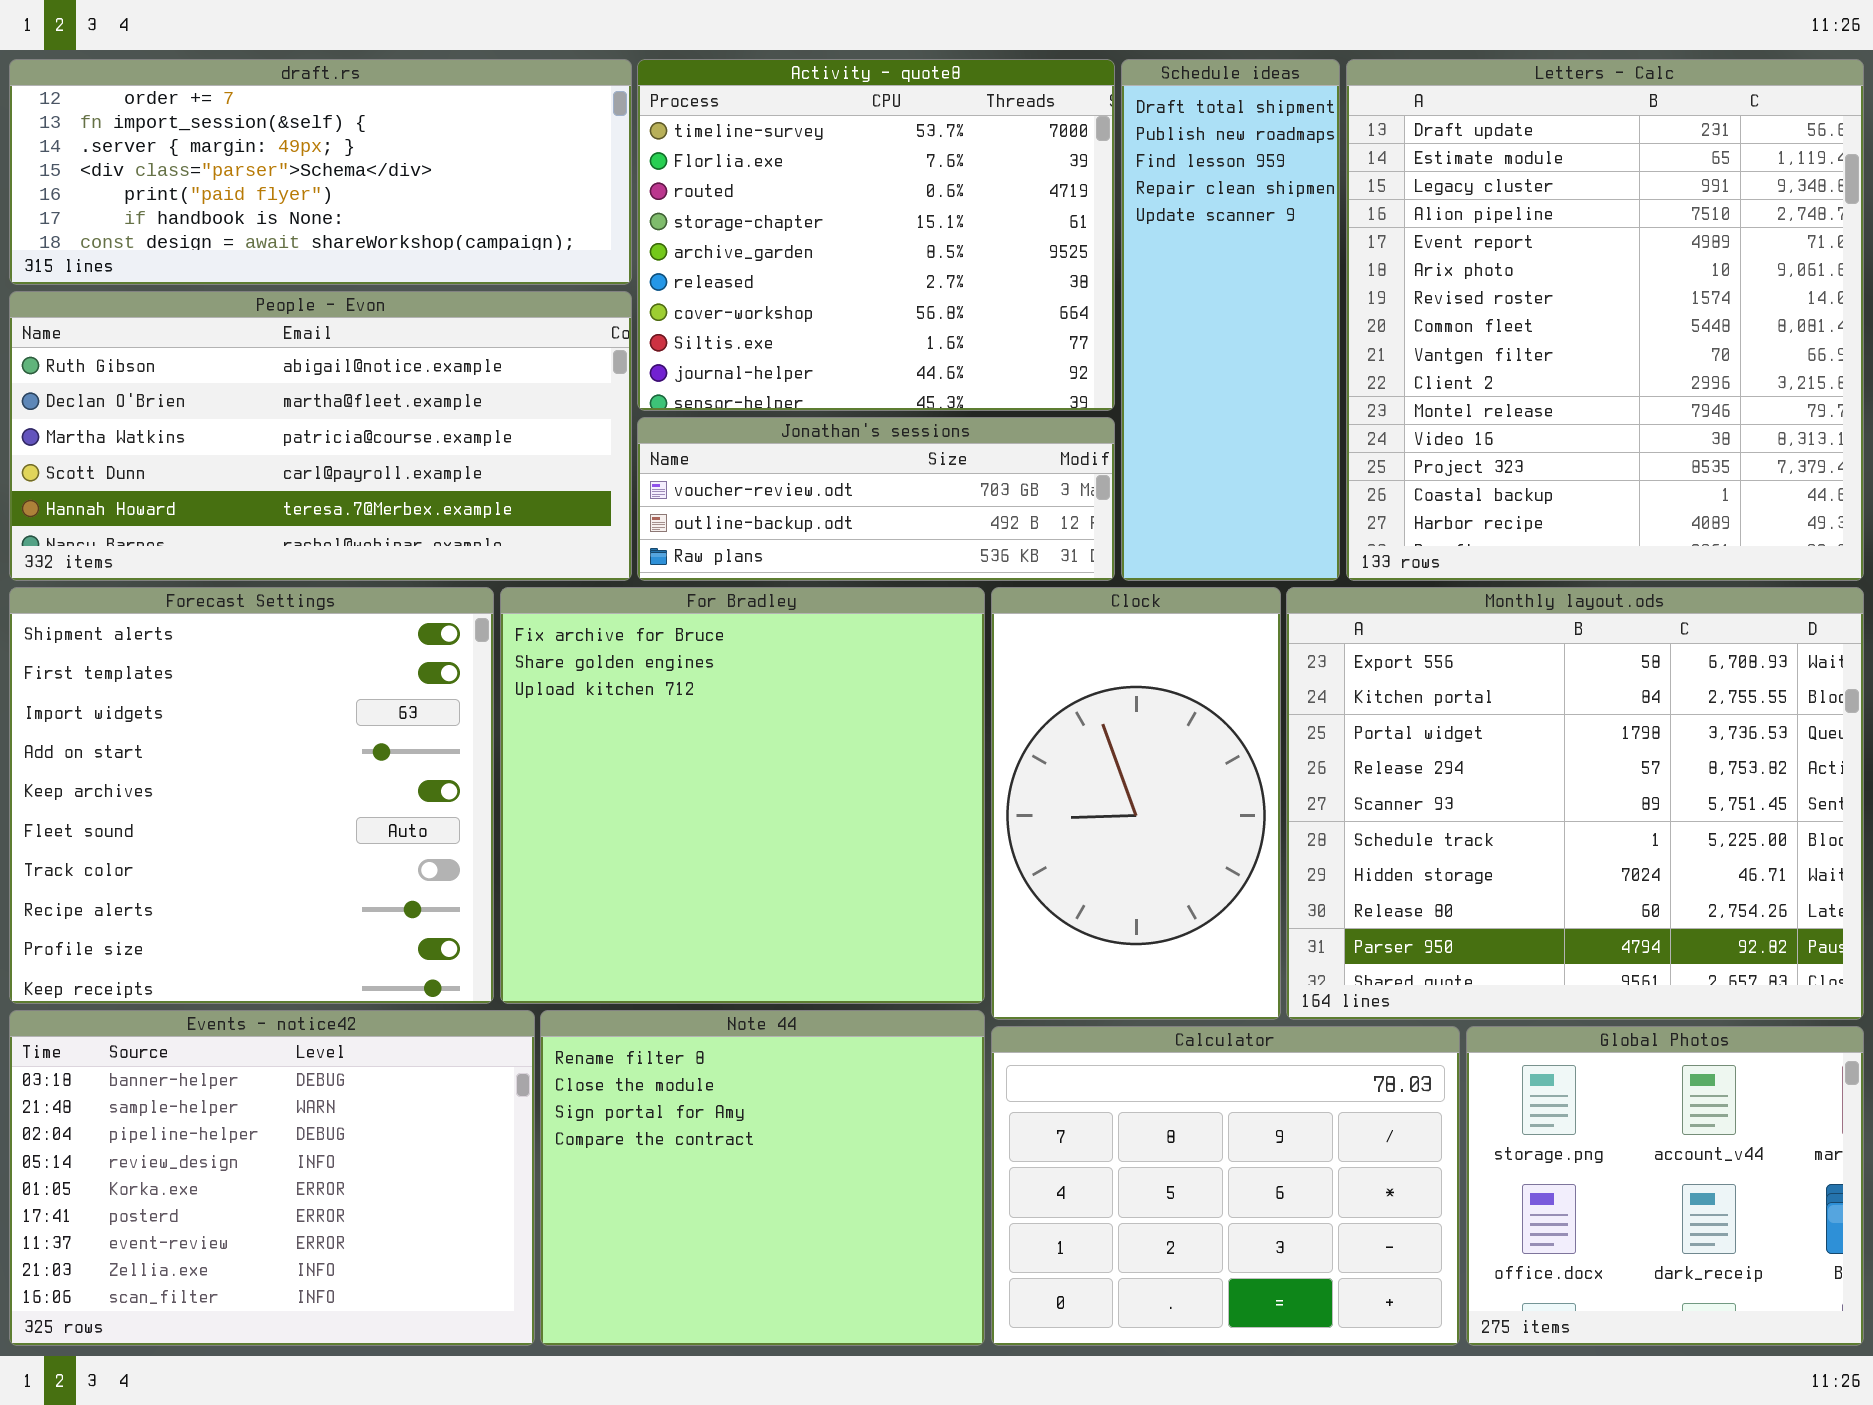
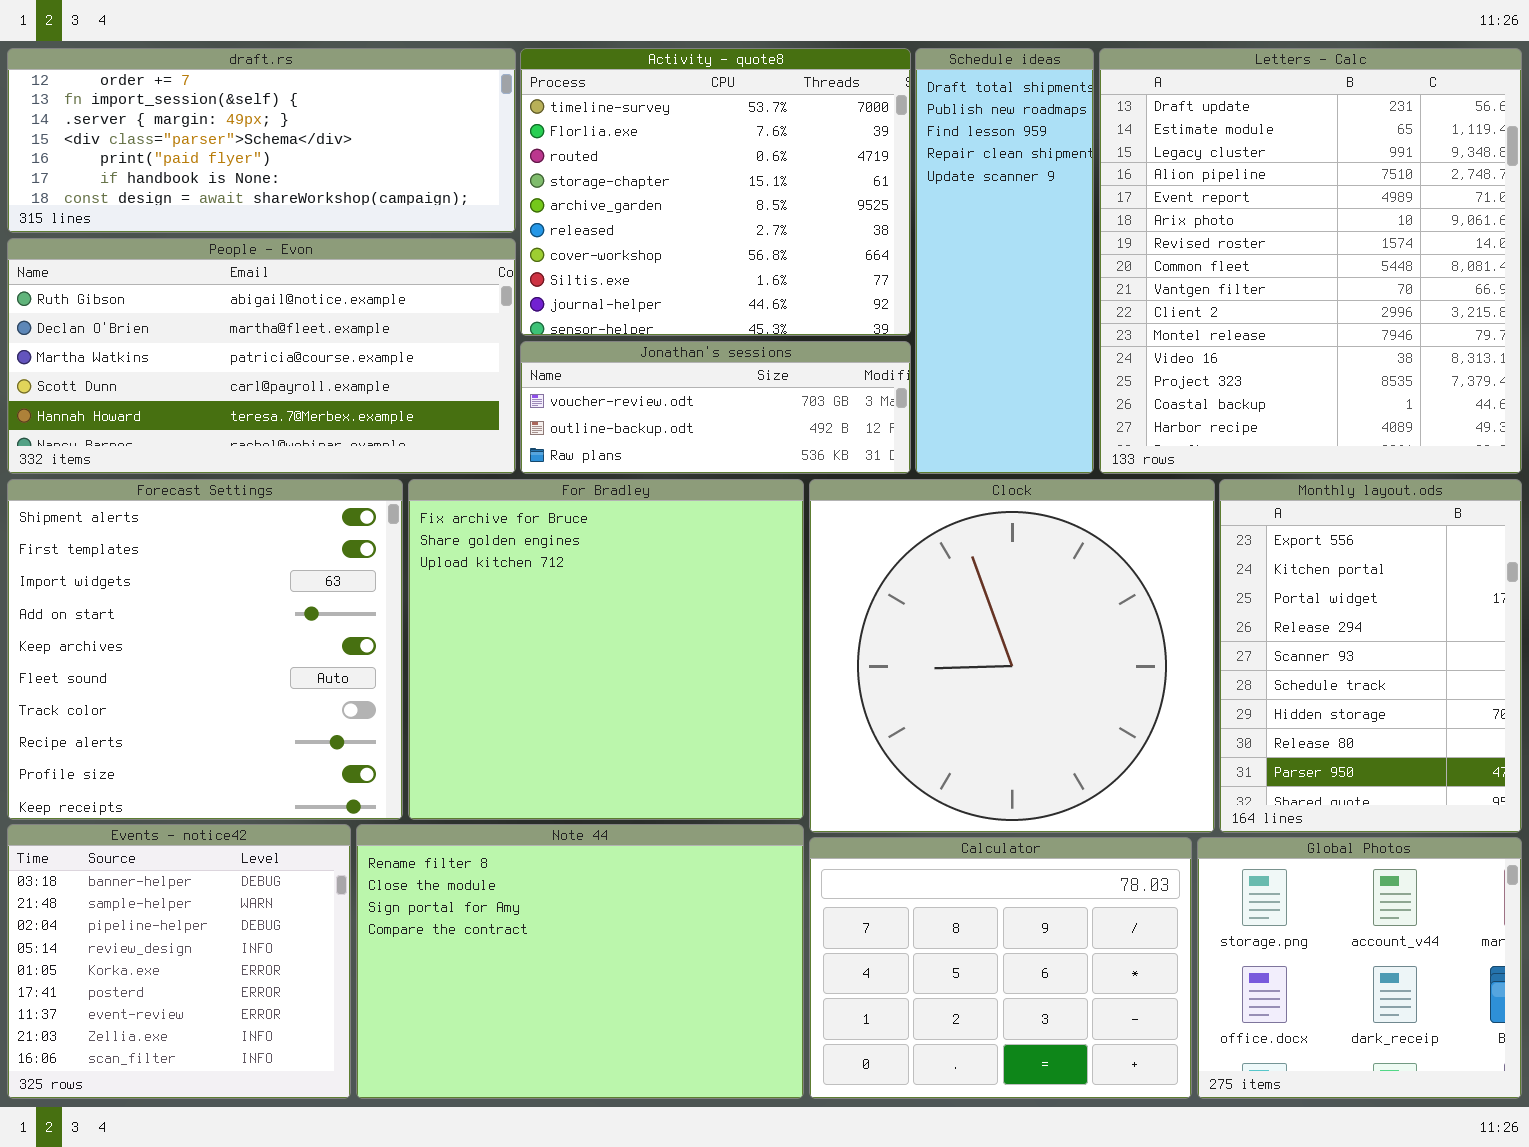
Clock: [991,587,1281,1020] -> [809,479,1215,833], resized
Monthly layout.ods: [1286,587,1864,1020] -> [1219,479,1522,833], resized
Events - notice42: [9,1010,535,1346] -> [7,824,351,1099], resized
Note 44: [540,1010,985,1346] -> [356,824,804,1099], resized

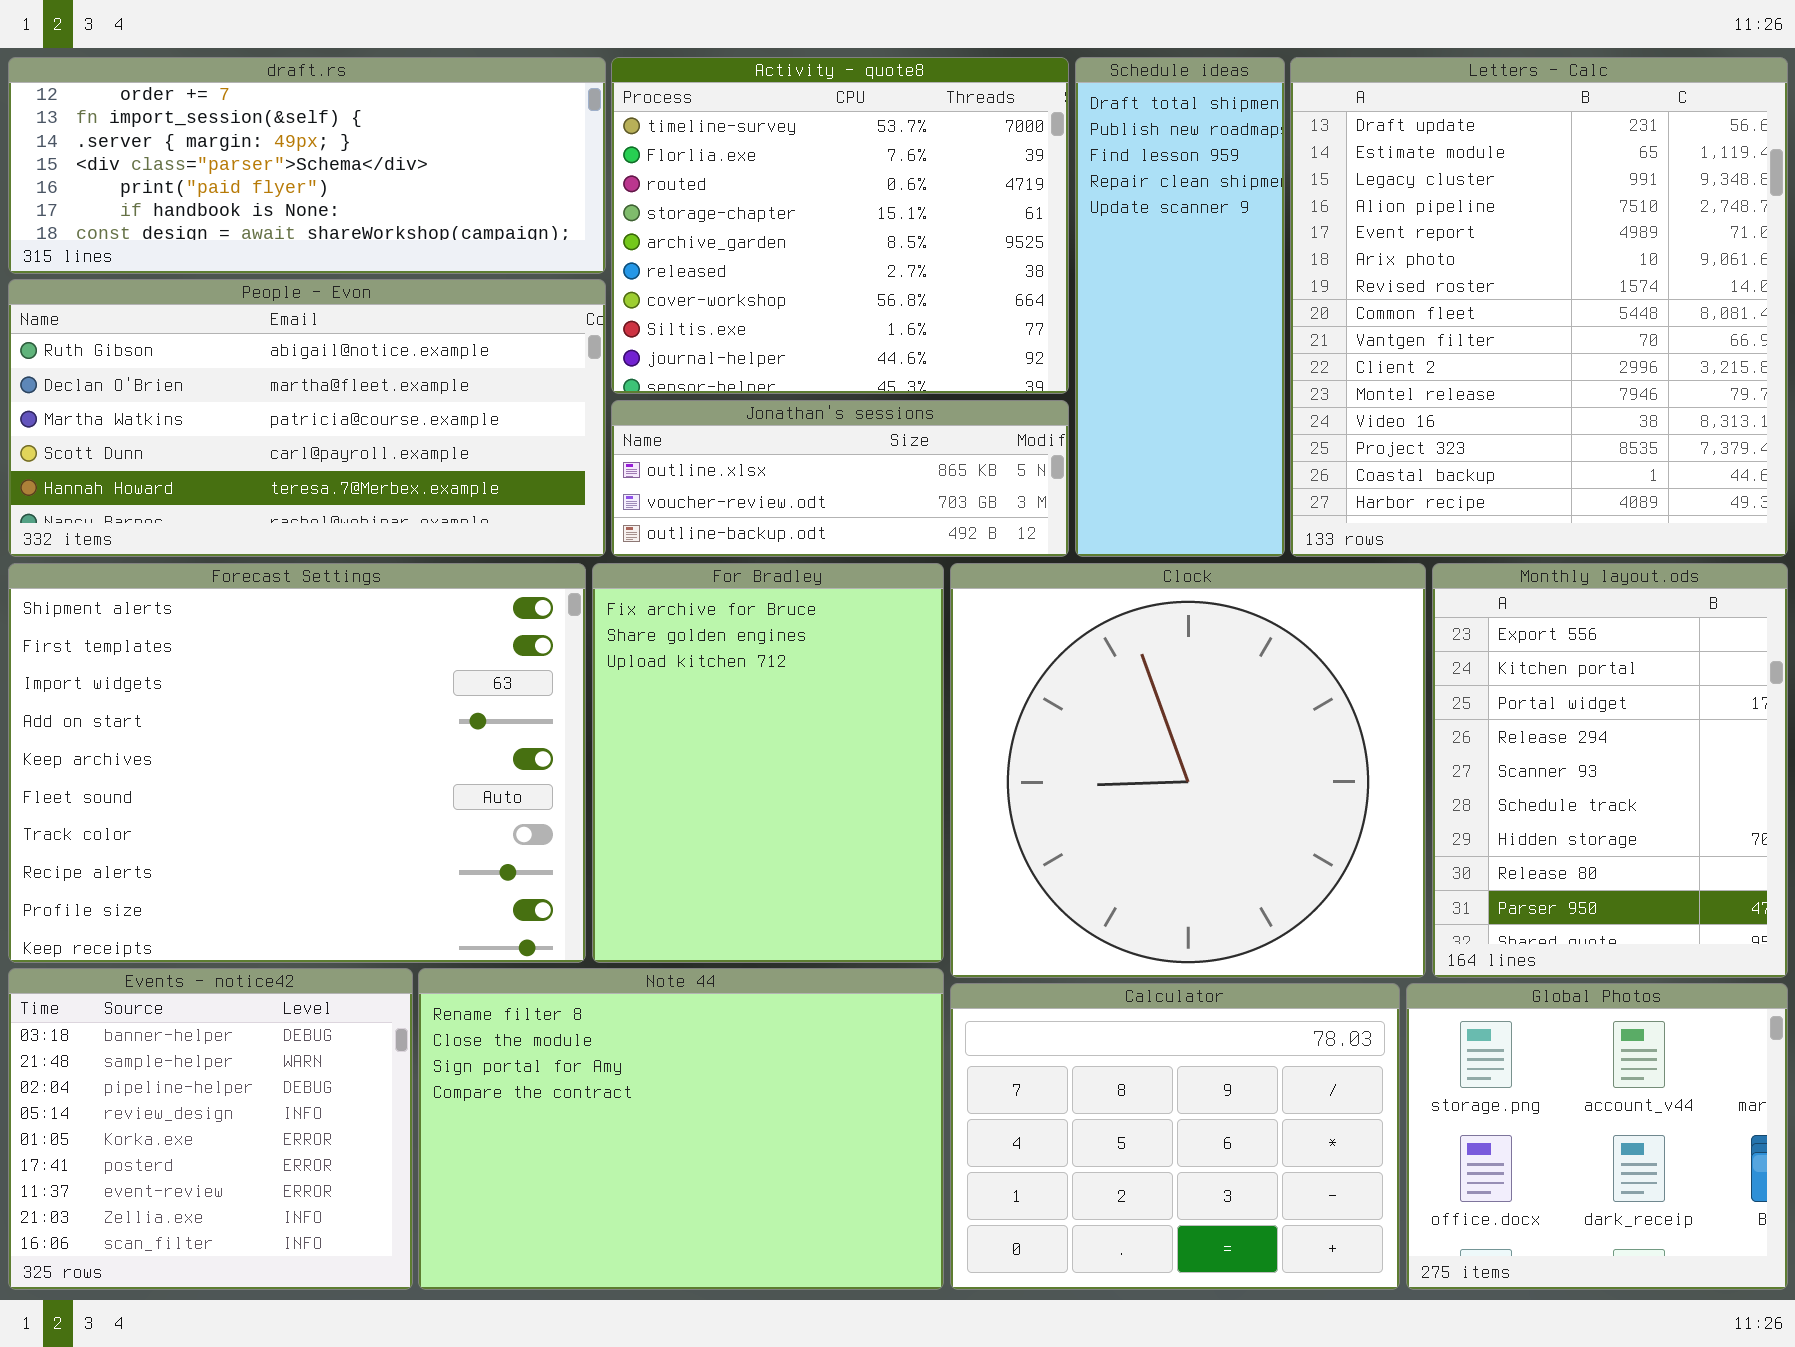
Jonathan's sessions: [520,341,911,474] -> [611,400,1069,557], scrolled up 1 row
Forecast Settings: [7,479,403,820] -> [8,563,586,963], resized
For Bradley: [408,479,804,820] -> [592,563,944,963], resized

